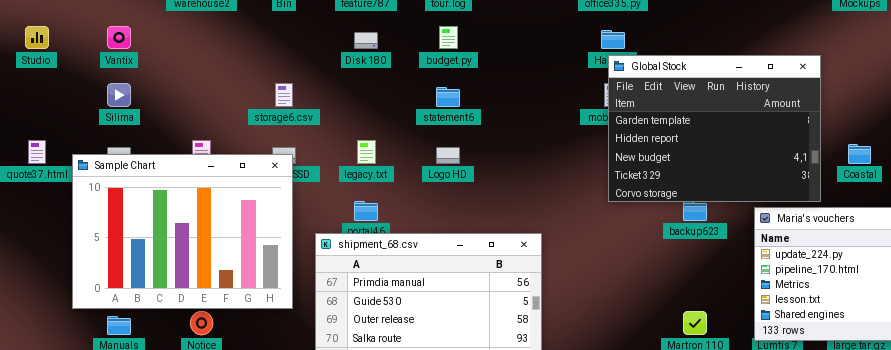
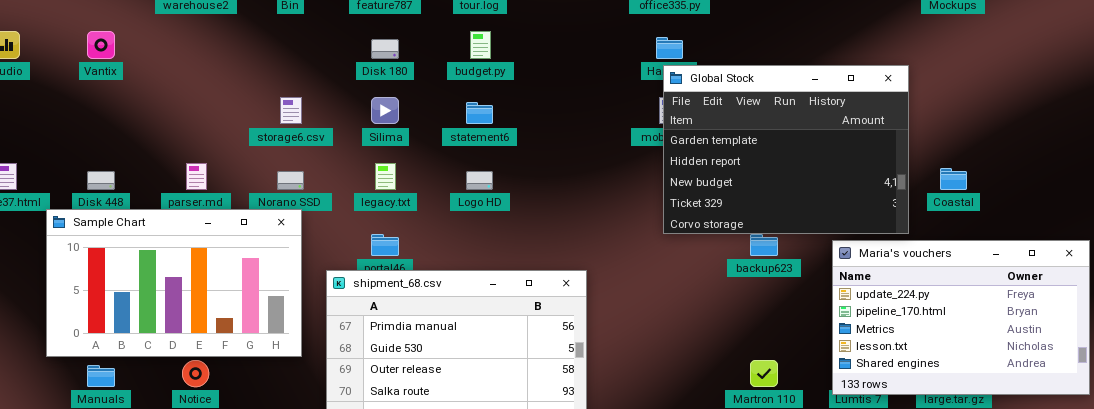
Silima: [107,83,131,107] -> [371,97,399,124], moved
Sample Chart: [72,154,293,309] -> [46,209,302,357], resized

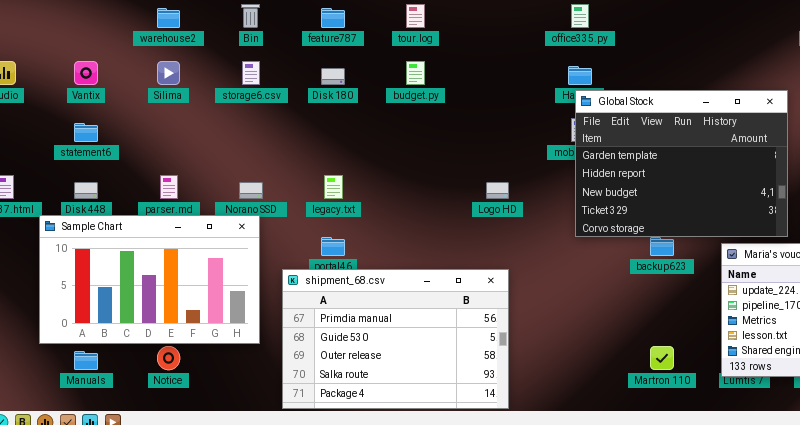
storage6.csv: [280,97,302,124] -> [242,61,260,85], moved
Silima: [371,97,399,124] -> [157,61,180,85], moved
statement6: [466,102,493,124] -> [74,123,98,142], moved
Logo HD: [466,171,493,190] -> [486,182,509,199], moved

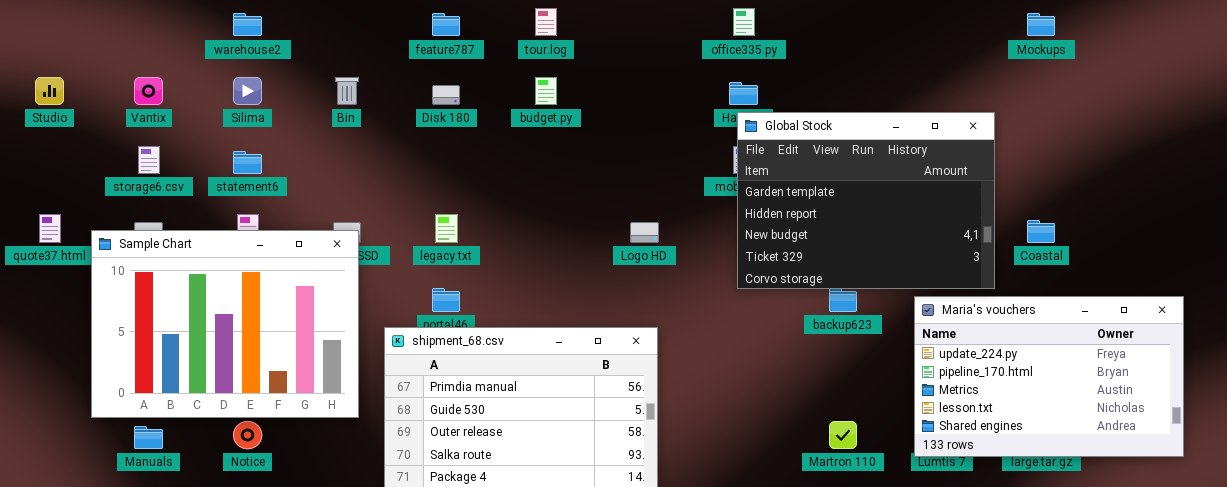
Bin: [241,4,260,28] -> [335,77,359,105], moved
storage6.csv: [242,61,260,85] -> [138,146,160,174], moved
statement6: [74,123,98,142] -> [233,151,262,174], moved
Sample Chart: [39,215,260,344] -> [91,230,359,418], resized

